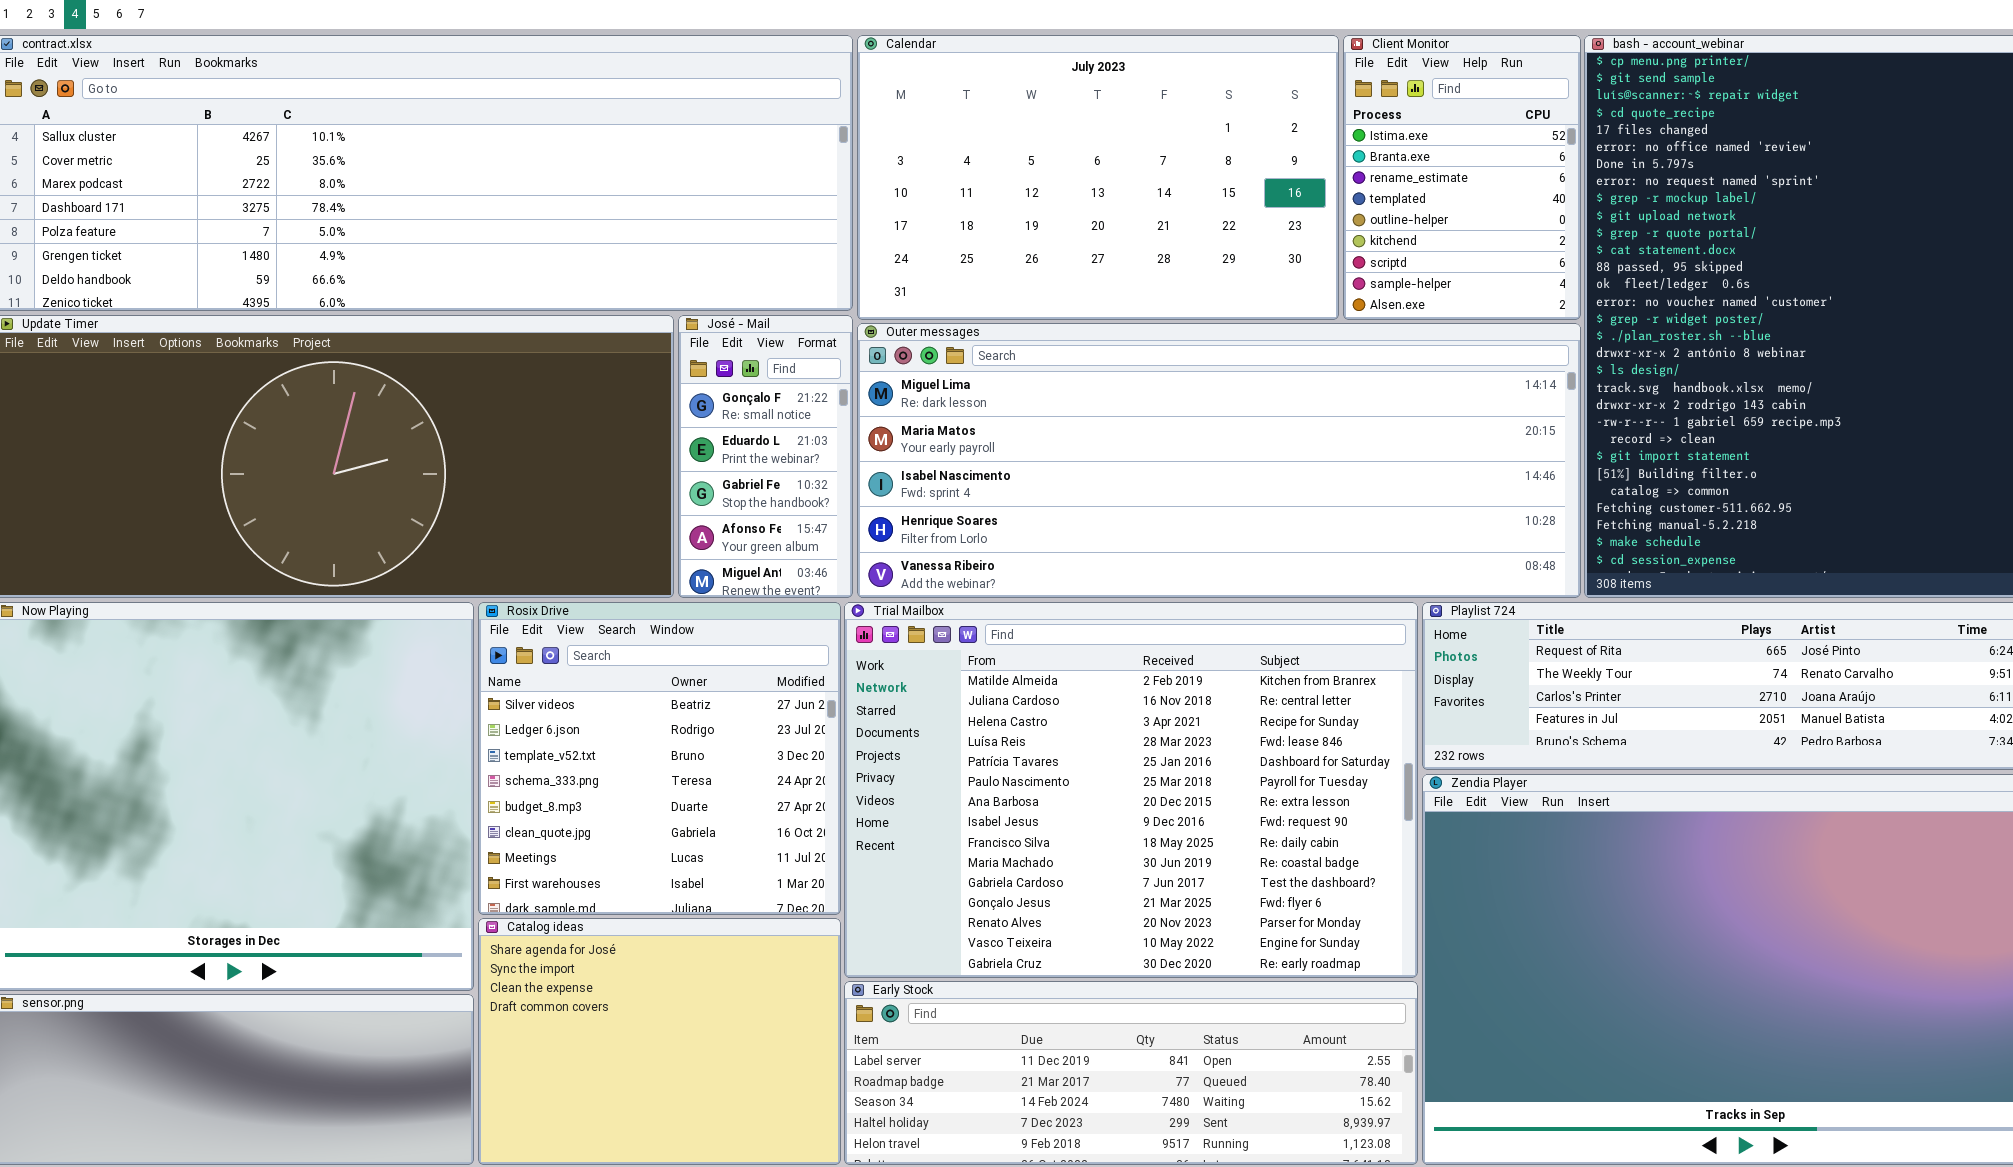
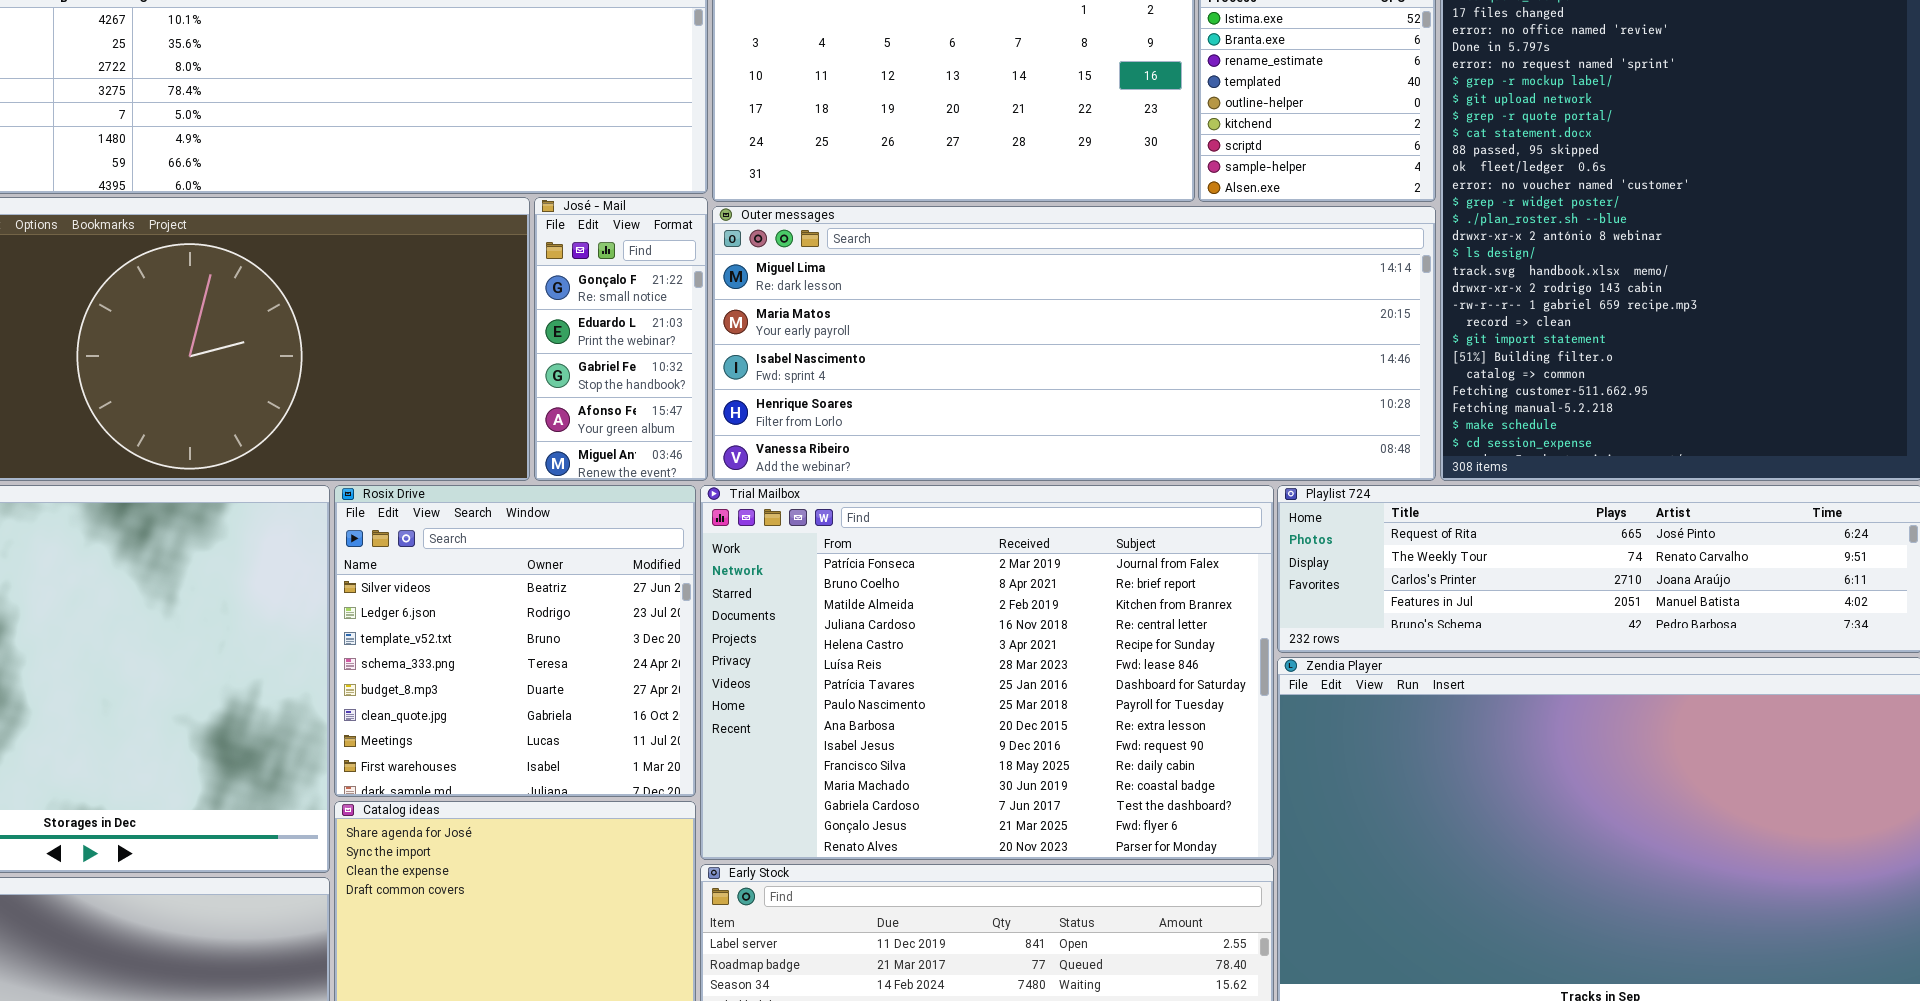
Trial Mailbox: [844,602,1418,978] -> [700,485,1274,860], scrolled up 2 rows

